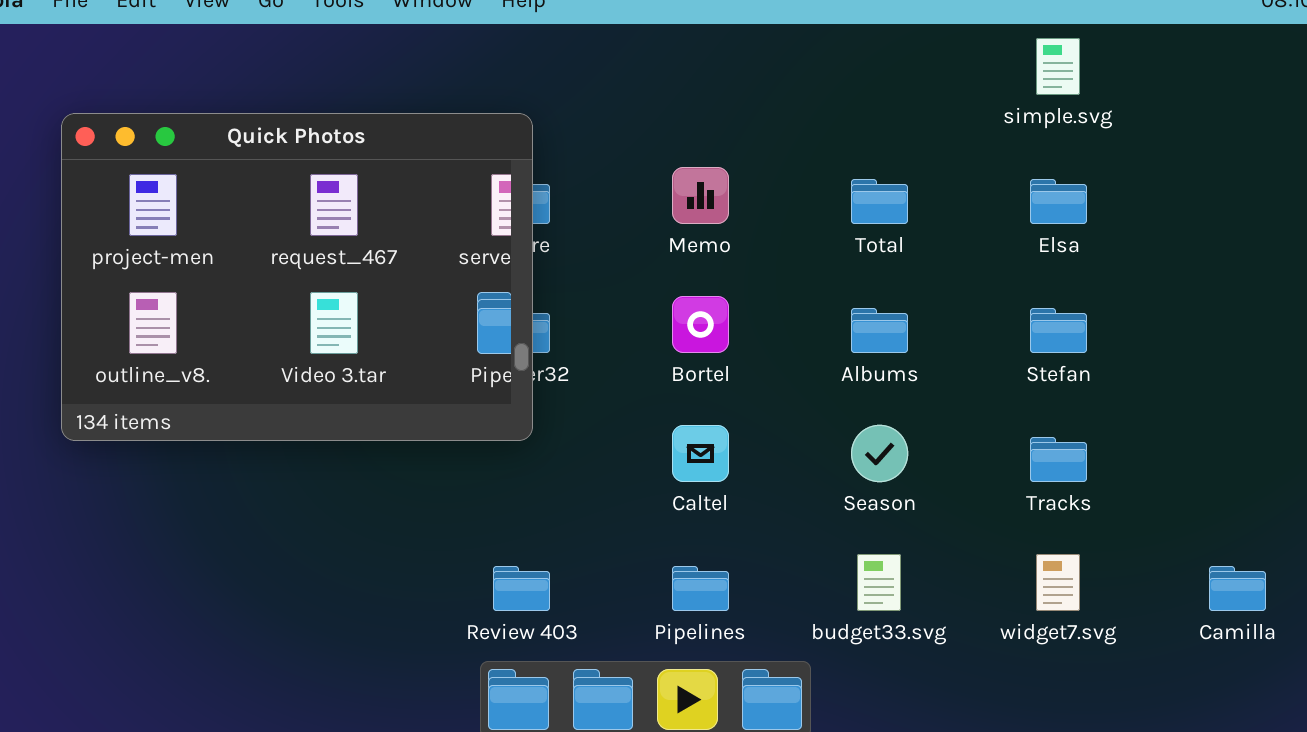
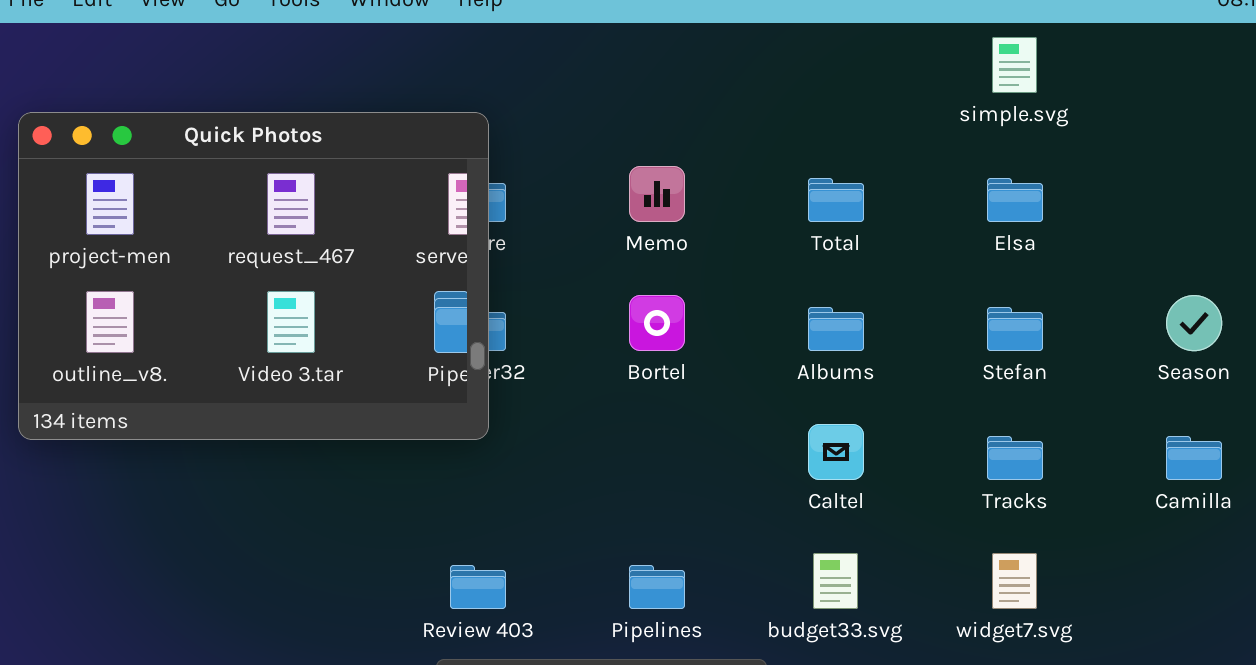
Caltel: [672,425,729,482] -> [808,424,864,480], moved
Season: [851,425,908,482] -> [1166,295,1222,351], moved
Camilla: [1209,566,1266,611] -> [1166,436,1222,480], moved

